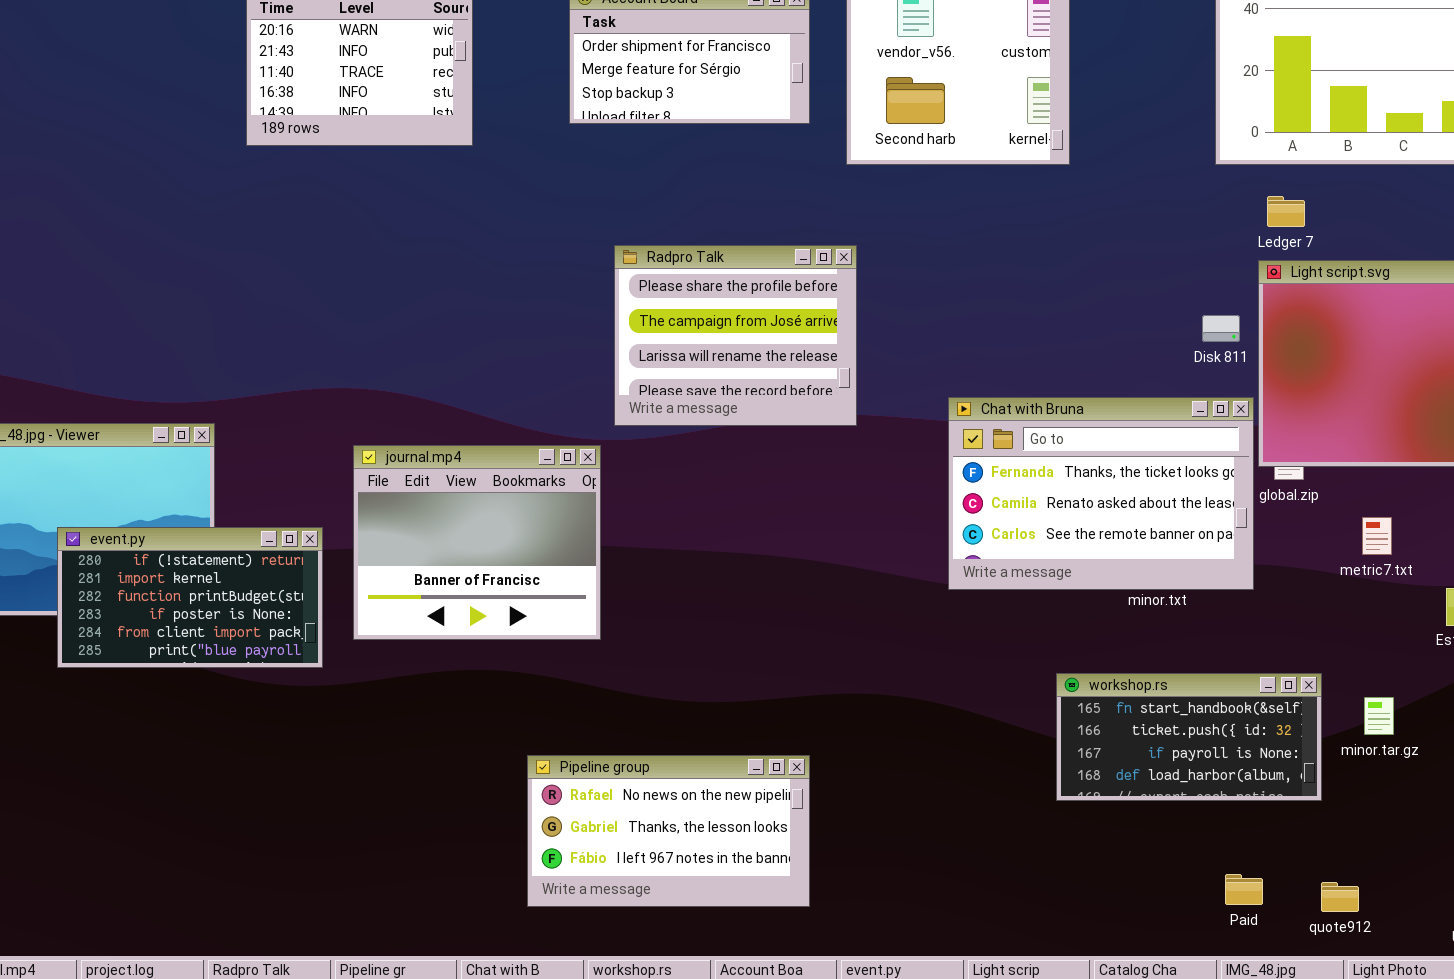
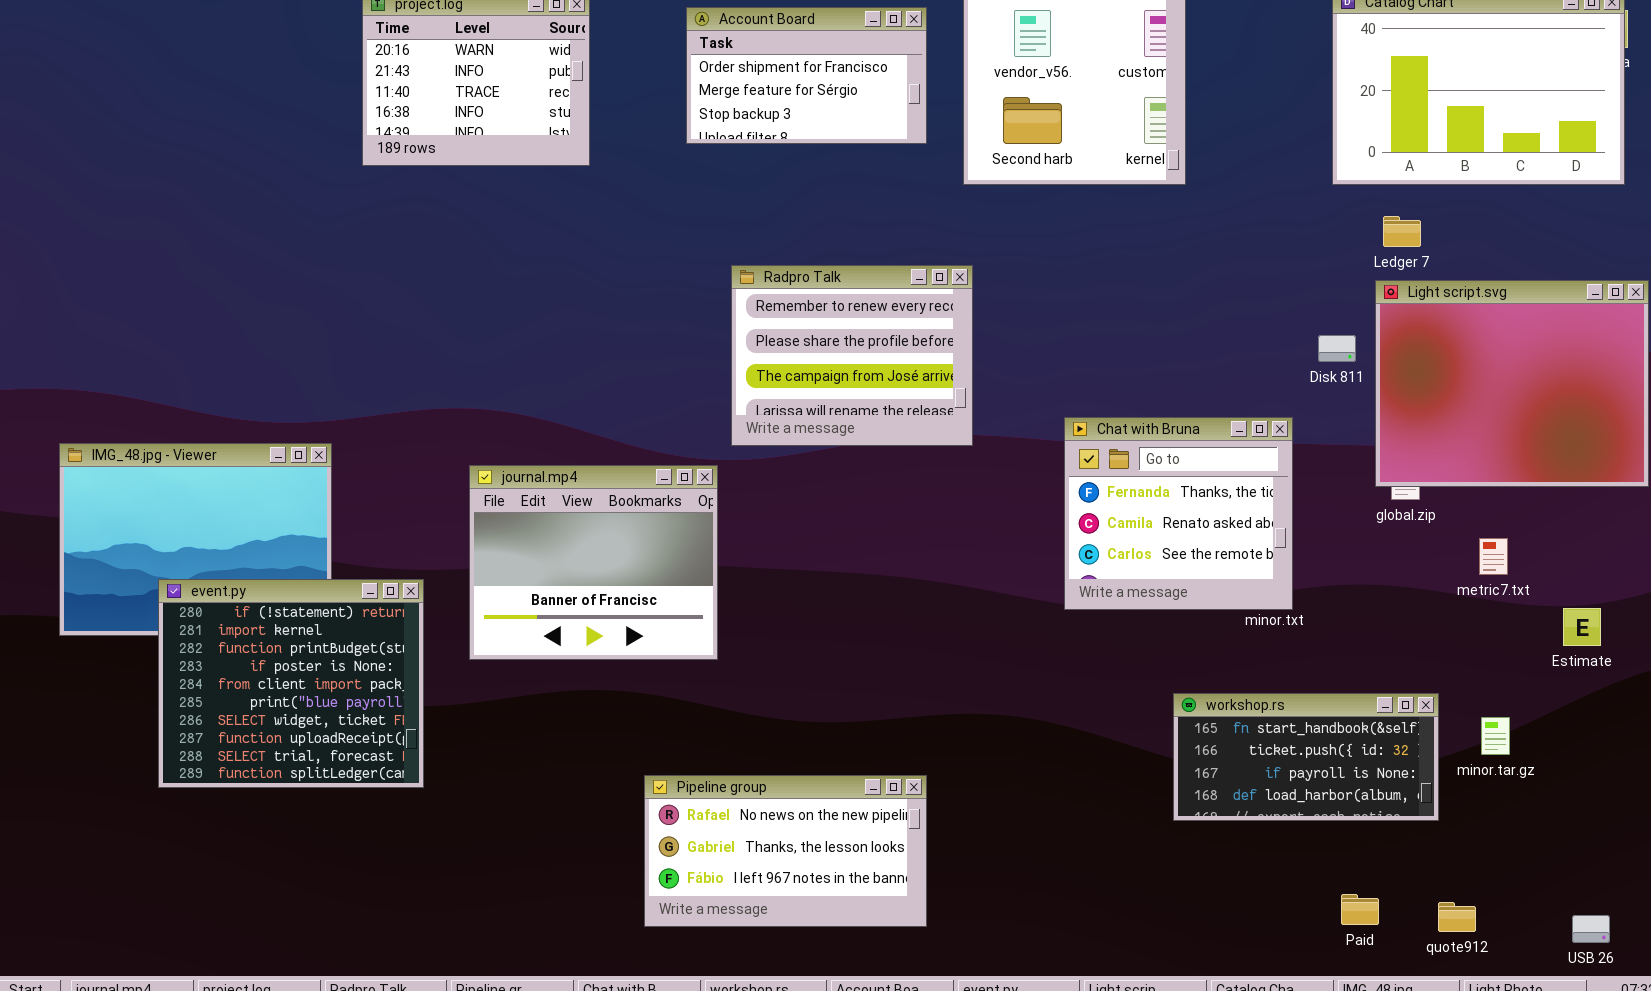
Radpro Talk: [614,245,857,426] -> [731,265,973,446], scrolled up 1 row
Chat with Bruna: [948,397,1254,590] -> [1064,417,1293,610], resized
event.py: [57,527,323,668] -> [158,579,424,788], moved, resized

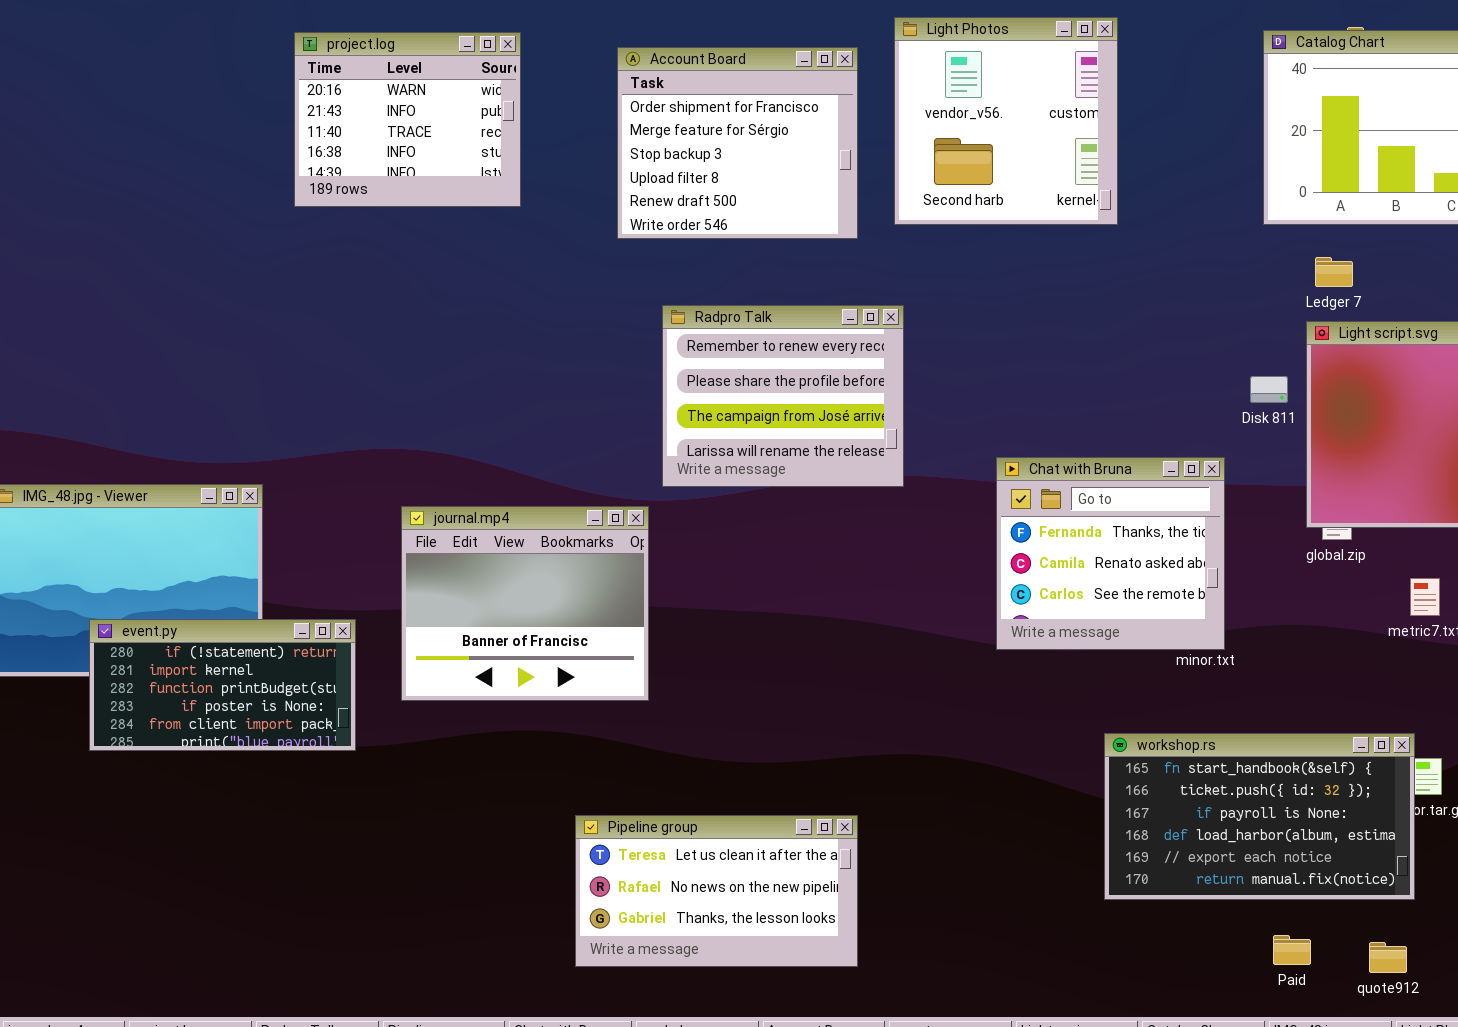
Account Board: [686,7,927,144] -> [617,47,858,239], resized
event.py: [158,579,424,788] -> [89,619,356,751], resized
workshop.rs: [1173,693,1439,821] -> [1104,733,1415,900], resized
Pipeline group: [644,775,927,927] -> [575,815,858,967], scrolled up 1 row

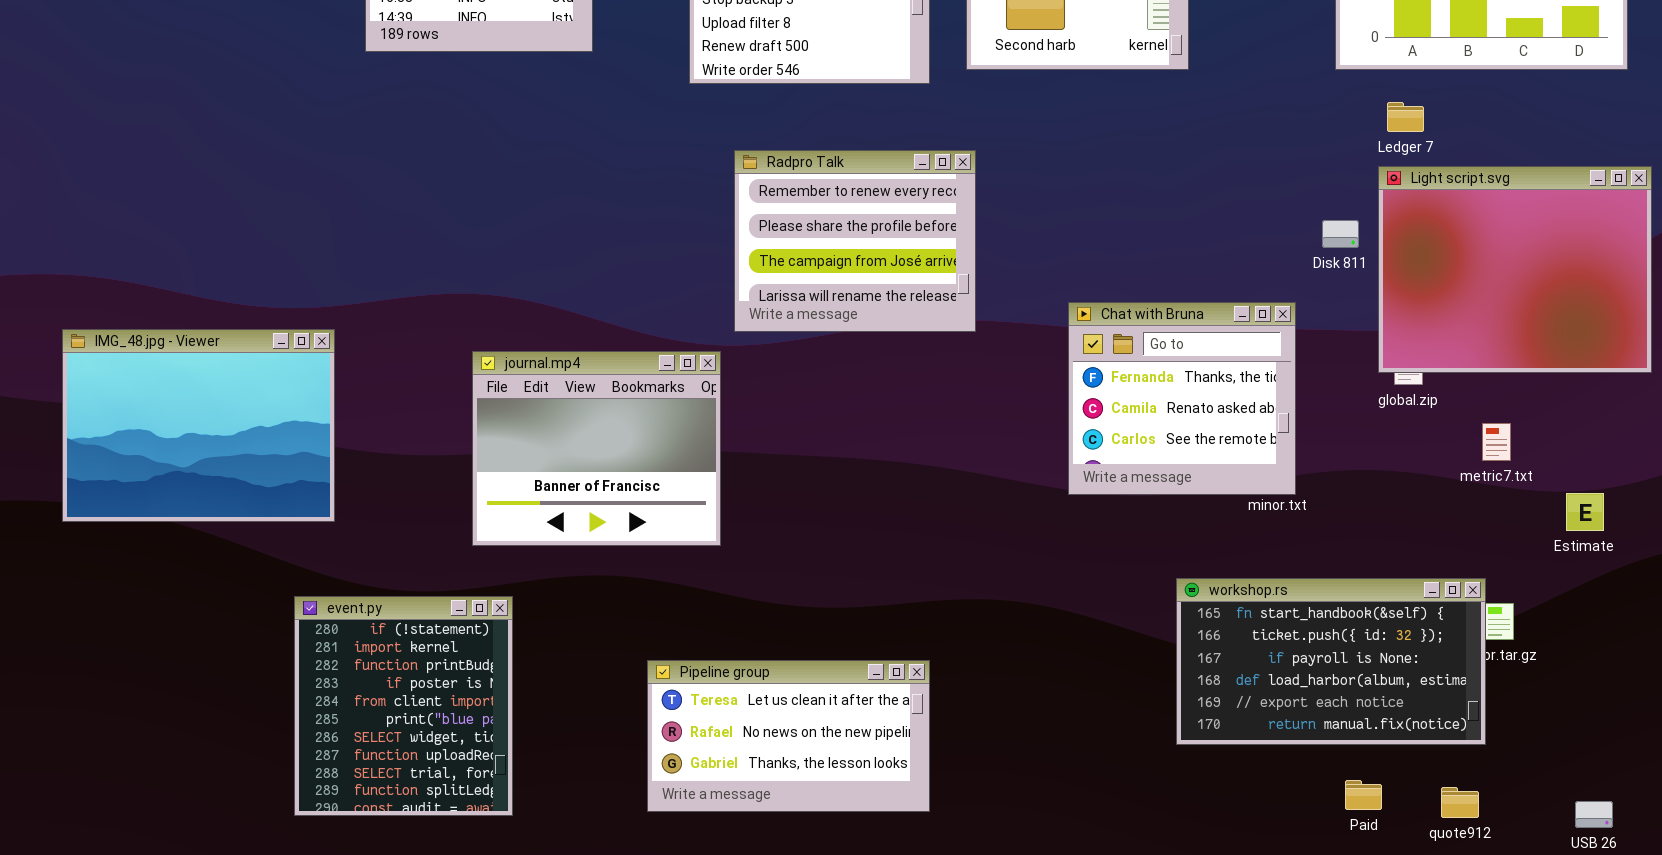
event.py: [89,619,356,751] -> [294,596,513,816], moved, resized

